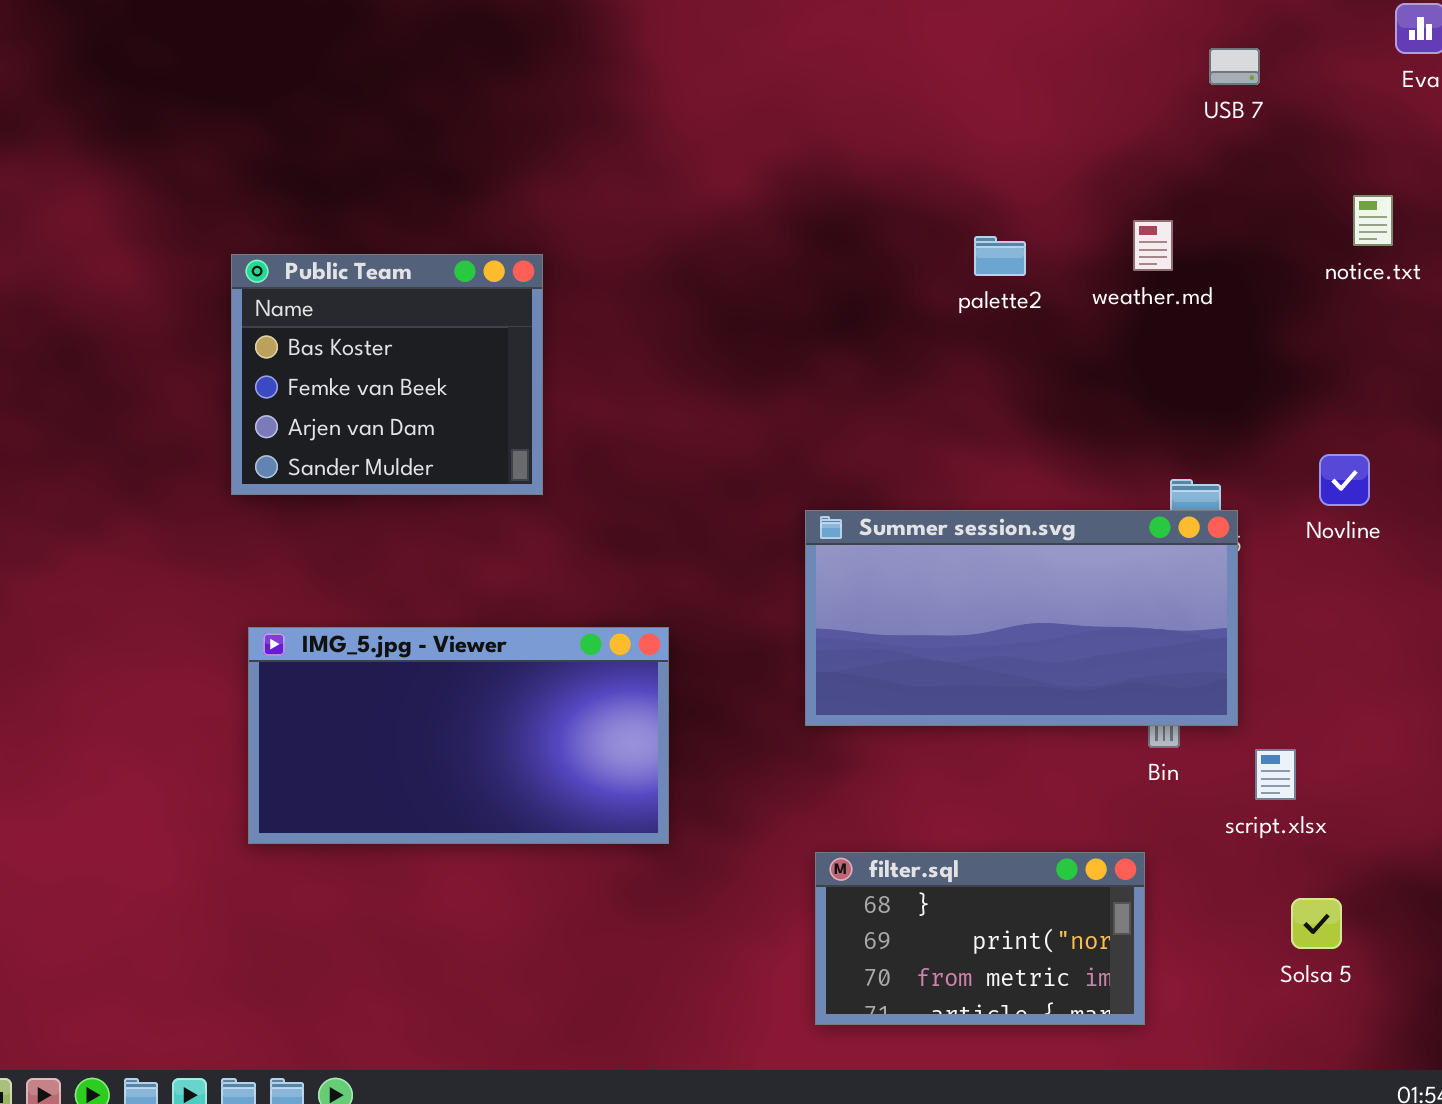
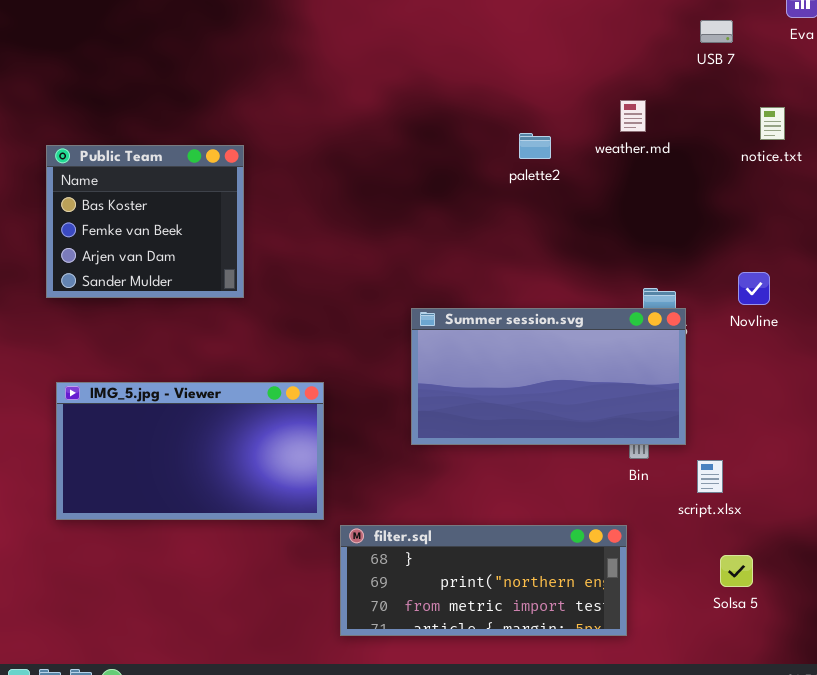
USB 7: [1209,48,1260,85] -> [700,20,733,43], moved
weather.md: [1133,220,1173,271] -> [620,100,646,132], moved
filter.sql: [815,852,1145,1025] -> [340,525,627,636], resized

